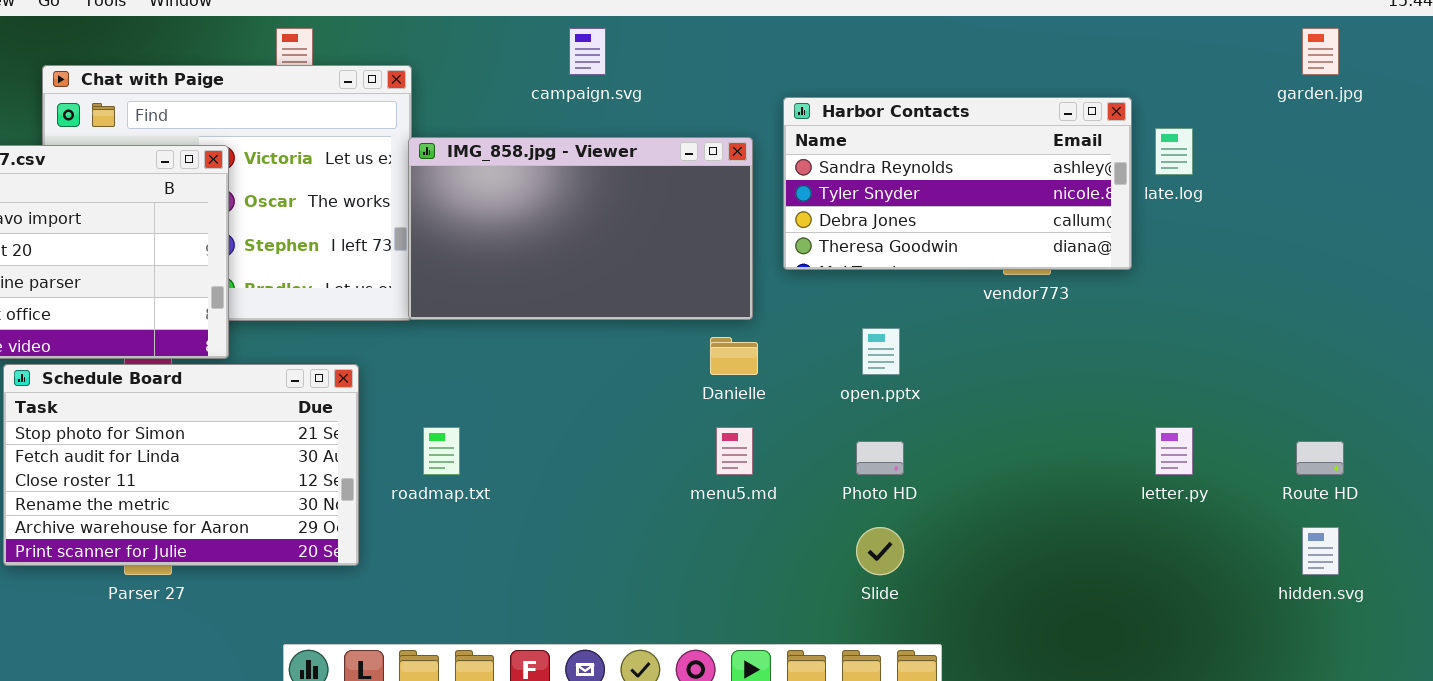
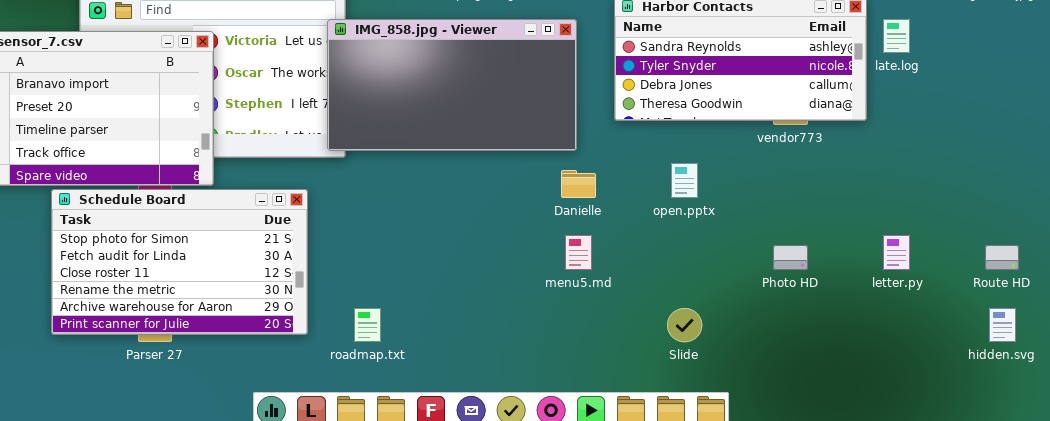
IMG_858.jpg - Viewer: [408,137,753,320] -> [327,19,577,151], moved
roadmap.txt: [423,427,460,475] -> [354,308,381,342], moved
Photo HD: [856,441,904,475] -> [773,245,808,270], moved

